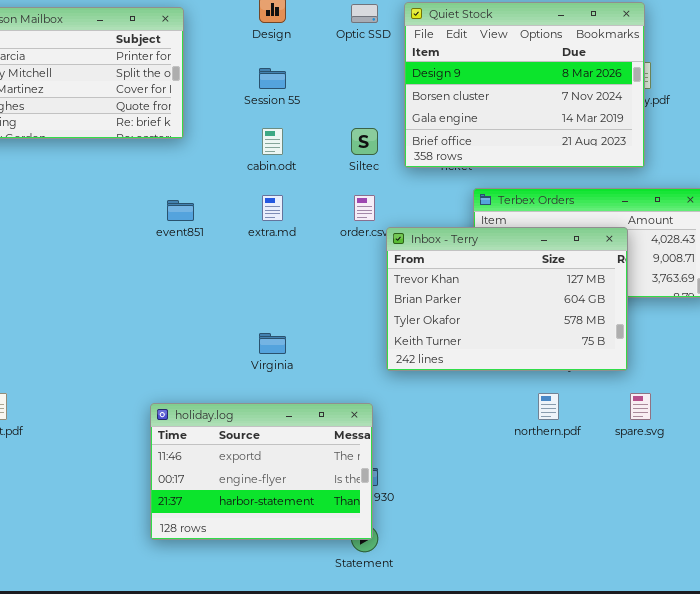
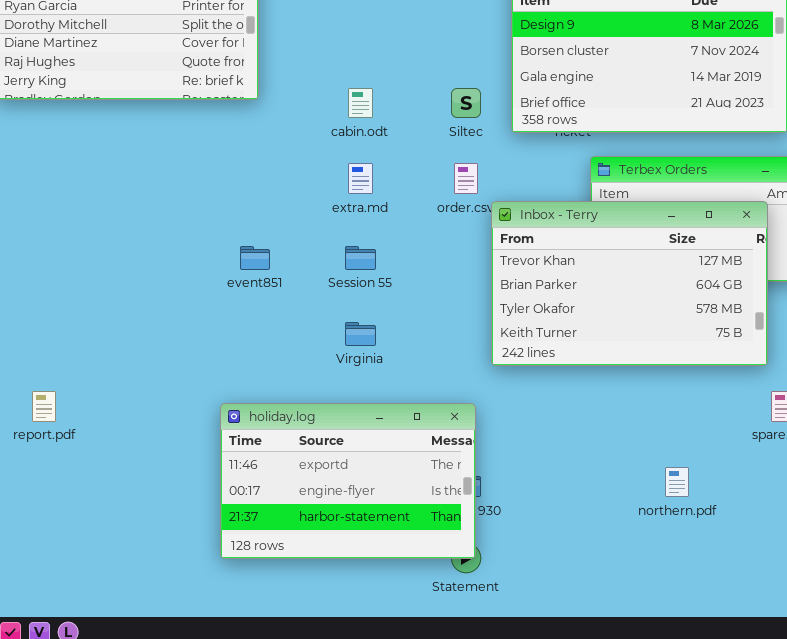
Session 55: [259,68,286,89] -> [345,246,376,270], moved
event851: [167,200,194,221] -> [240,246,270,270], moved
northern.pdf: [538,393,559,420] -> [665,467,689,497], moved

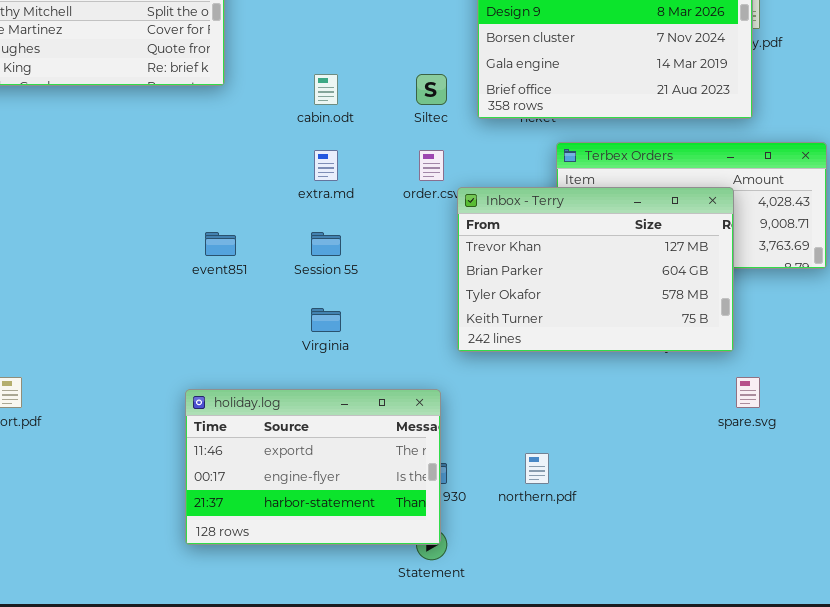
northern.pdf: [665,467,689,497] -> [525,453,549,484], moved

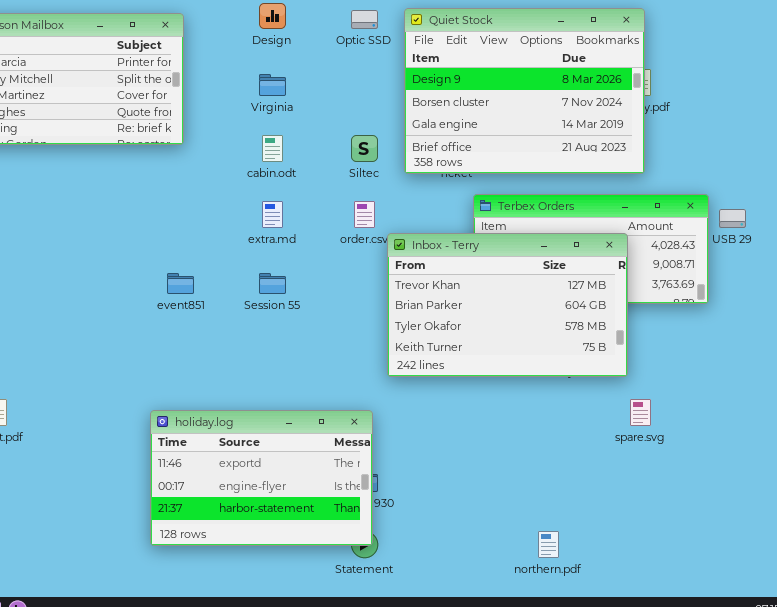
Virginia: [311,308,341,332] -> [259,74,286,96], moved
northern.pdf: [525,453,549,484] -> [538,531,559,558], moved

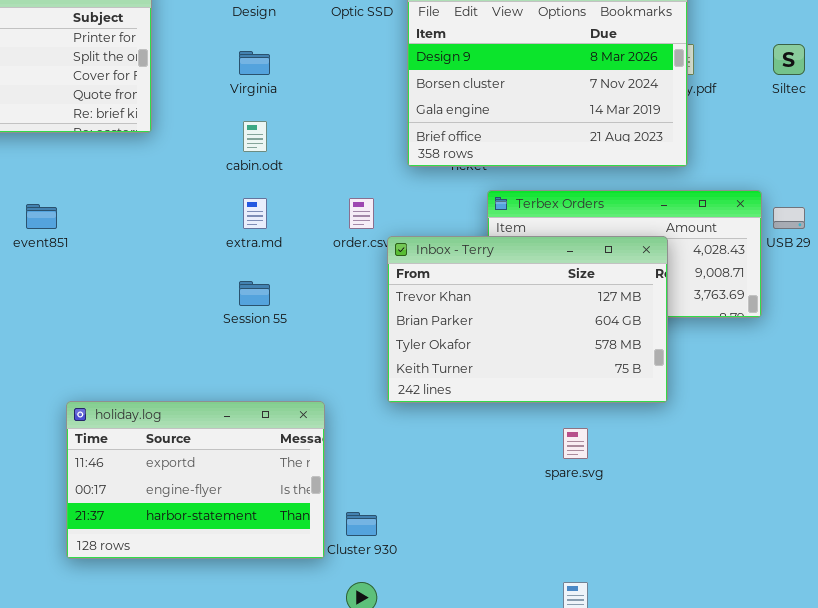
Siltec: [351,135,378,162] -> [773,44,805,75], moved
event851: [167,273,194,294] -> [26,204,57,229], moved
spare.svg: [630,399,651,426] -> [563,428,588,459], moved
holiday.log: [150,410,373,546] -> [66,401,325,559], moved

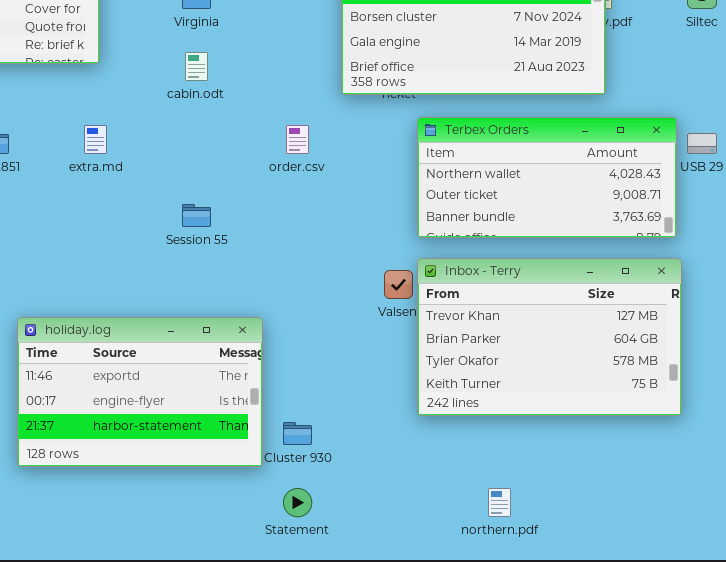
extra.md: [243,198,267,229] -> [84,125,107,154], moved
Inbox - Terry: [387,236,668,403] -> [417,258,682,416], moved

